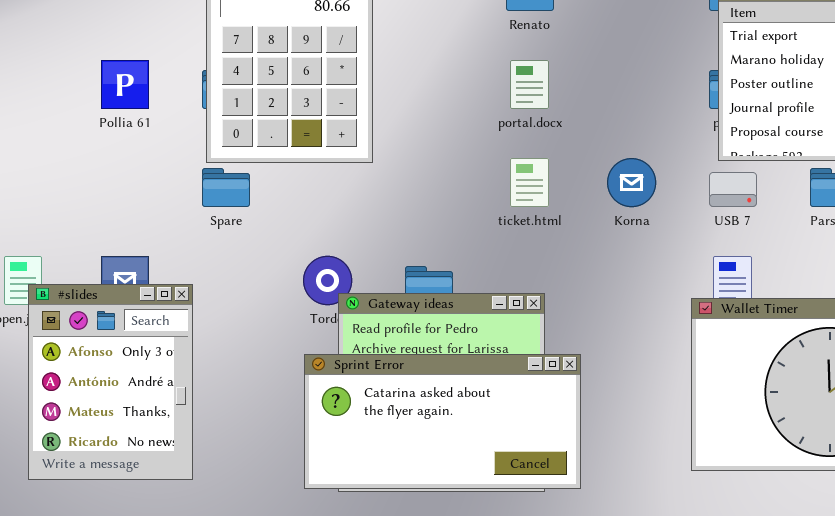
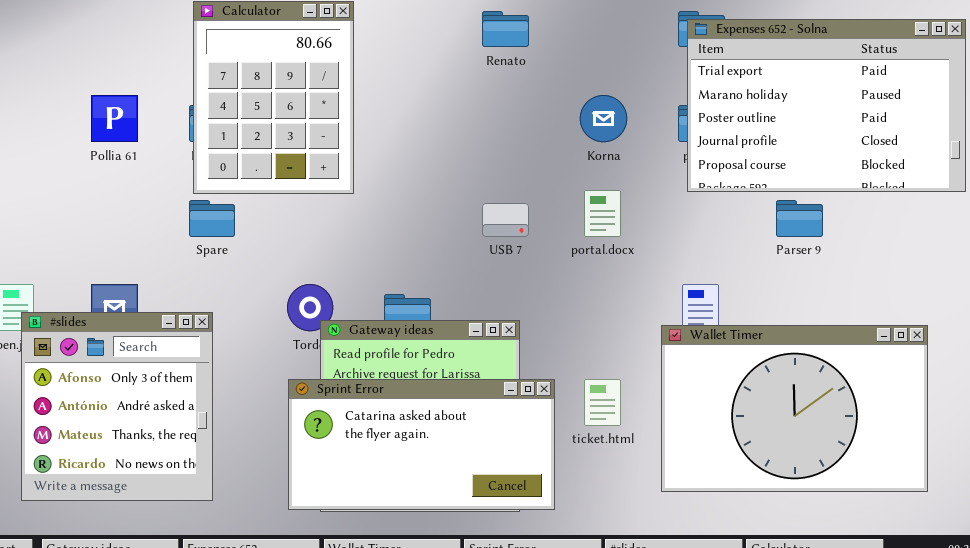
portal.docx: [510,60,549,109] -> [584,190,621,237], moved
ticket.html: [510,158,549,207] -> [584,379,621,426], moved
Korna: [607,158,656,207] -> [580,95,627,142], moved
USB 7: [709,172,757,207] -> [482,203,529,237], moved
#slides: [28,284,193,480] -> [21,312,213,501], resized

